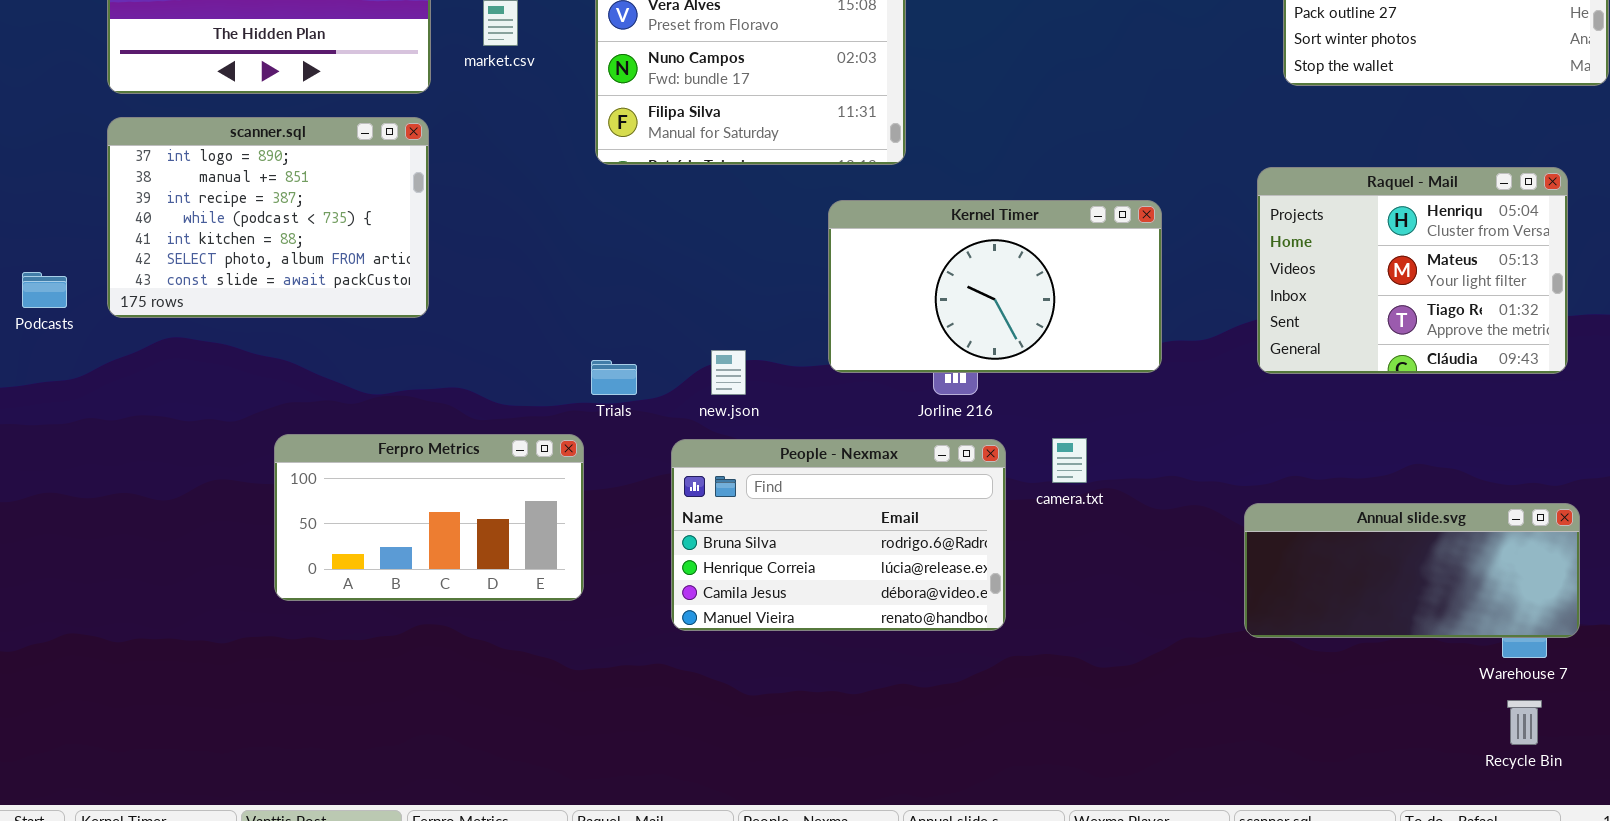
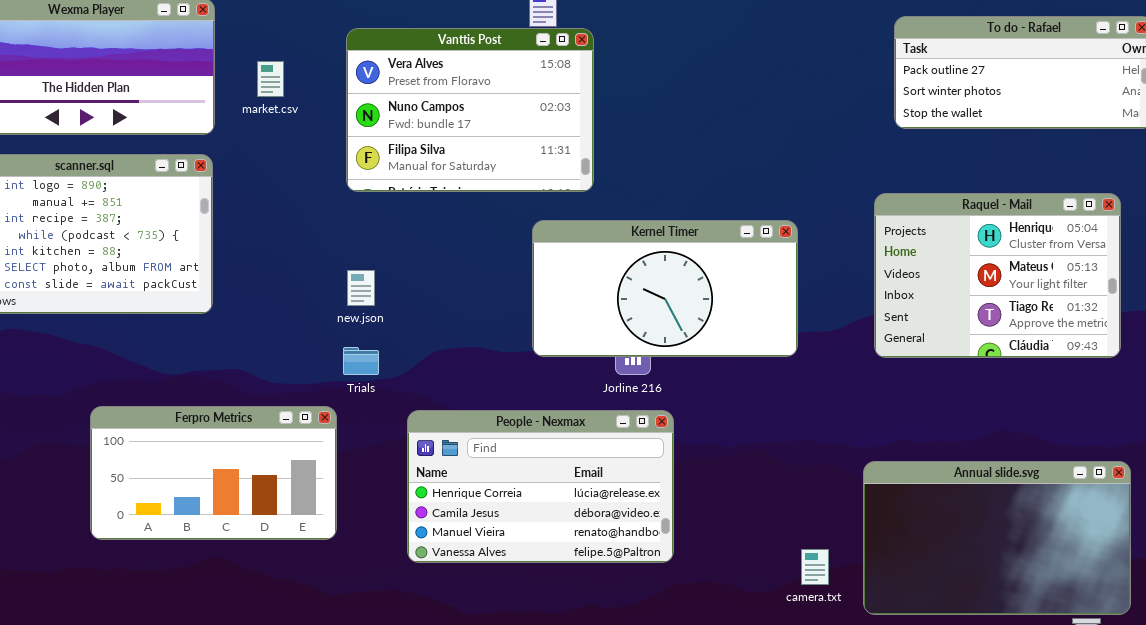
new.json: [711,350,746,395] -> [347,270,375,306], moved
camera.txt: [1052,438,1087,483] -> [801,549,829,585], moved
People - Nexmax: [671,439,1006,631] -> [407,410,674,563], scrolled down 1 row
Annual slide.svg: [1244,503,1580,638] -> [863,461,1131,615], resized

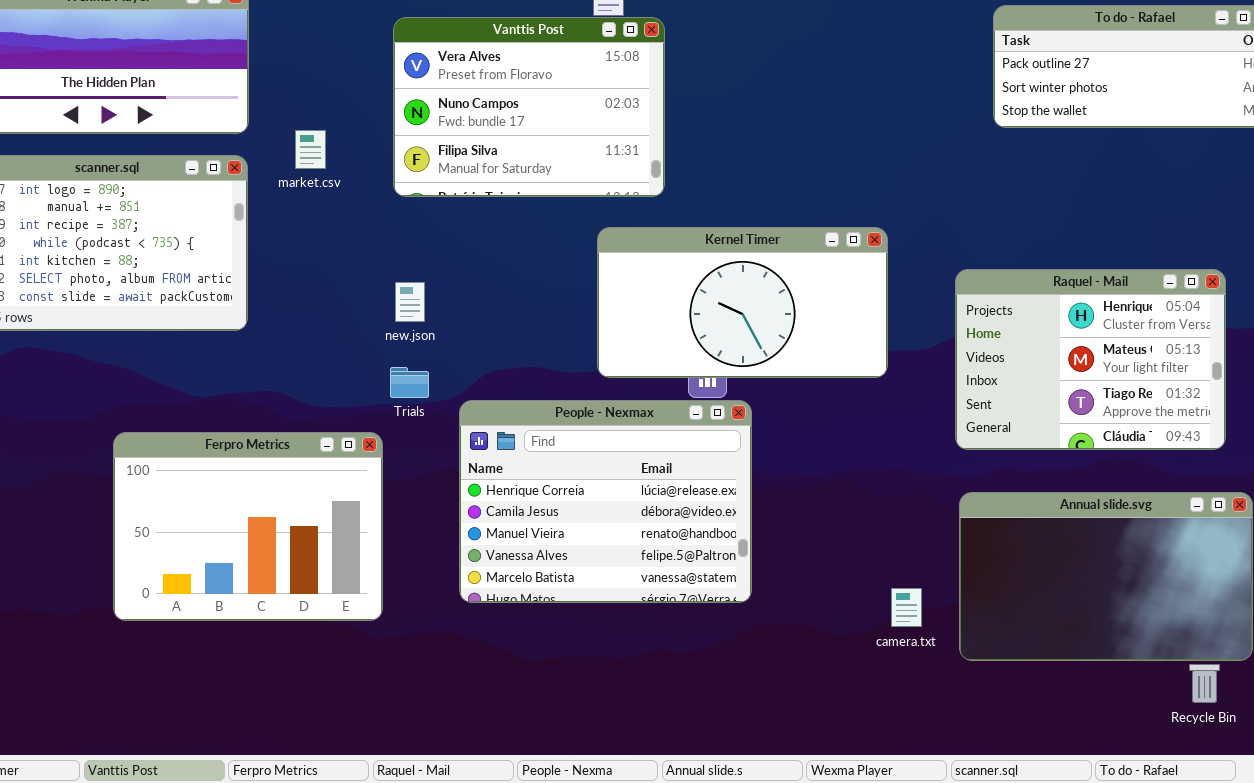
market.csv: [257,61,284,97] -> [295,130,326,169], moved
Raquel - Mail: [874,193,1121,358] -> [955,269,1226,450], moved
Ferpro Metrics: [90,406,337,540] -> [113,432,383,621], resized
People - Nexmax: [407,410,674,563] -> [459,400,752,603], resized

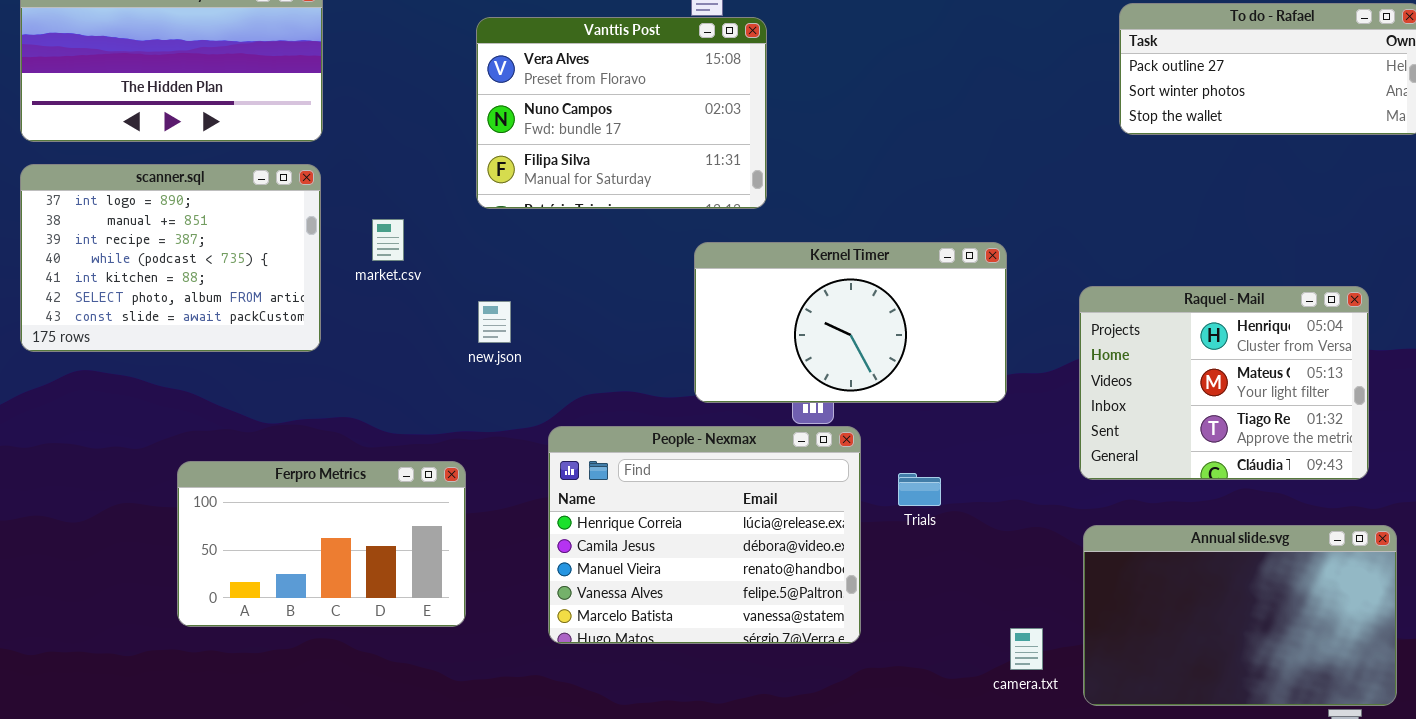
market.csv: [295,130,326,169] -> [372,219,404,261], moved
Trials: [390,367,429,398] -> [898,473,941,506], moved
Ferpro Metrics: [113,432,383,621] -> [177,461,466,627], resized

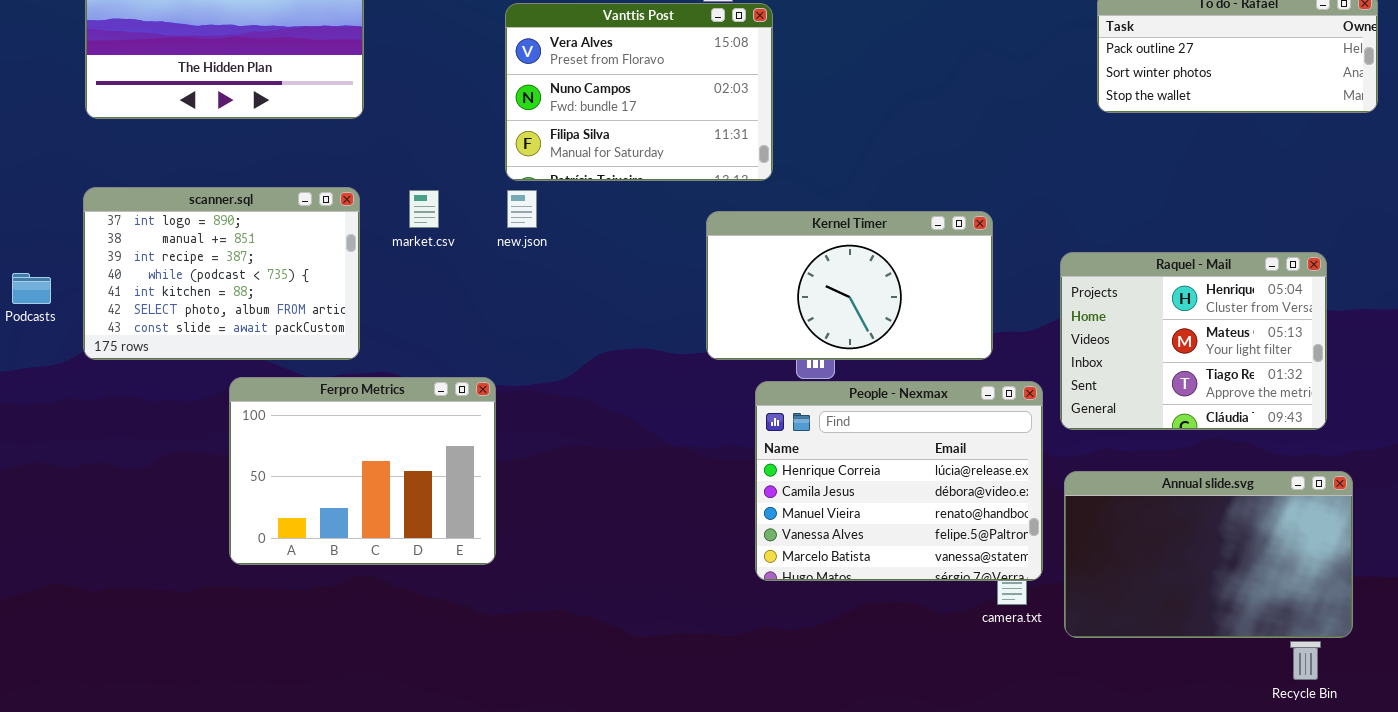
scanner.sql: [20,164,321,352] -> [83,187,360,360], moved
new.json: [478,301,511,343] -> [507,190,537,228], moved
People - Nexmax: [548,426,861,644] -> [755,381,1043,581], moved
Ferpro Metrics: [177,461,466,627] -> [229,377,496,565], resized

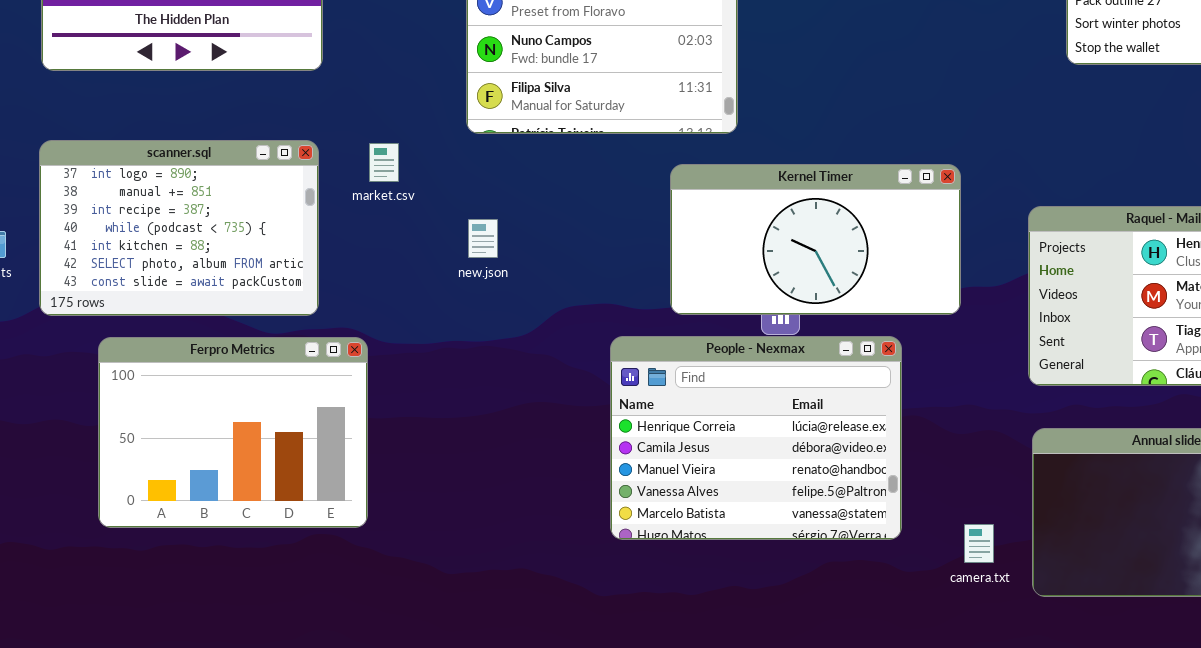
new.json: [507,190,537,228] -> [468,219,498,258], moved
Ferpro Metrics: [229,377,496,565] -> [98,337,368,528], moved
People - Nexmax: [755,381,1043,581] -> [610,336,902,540], moved

